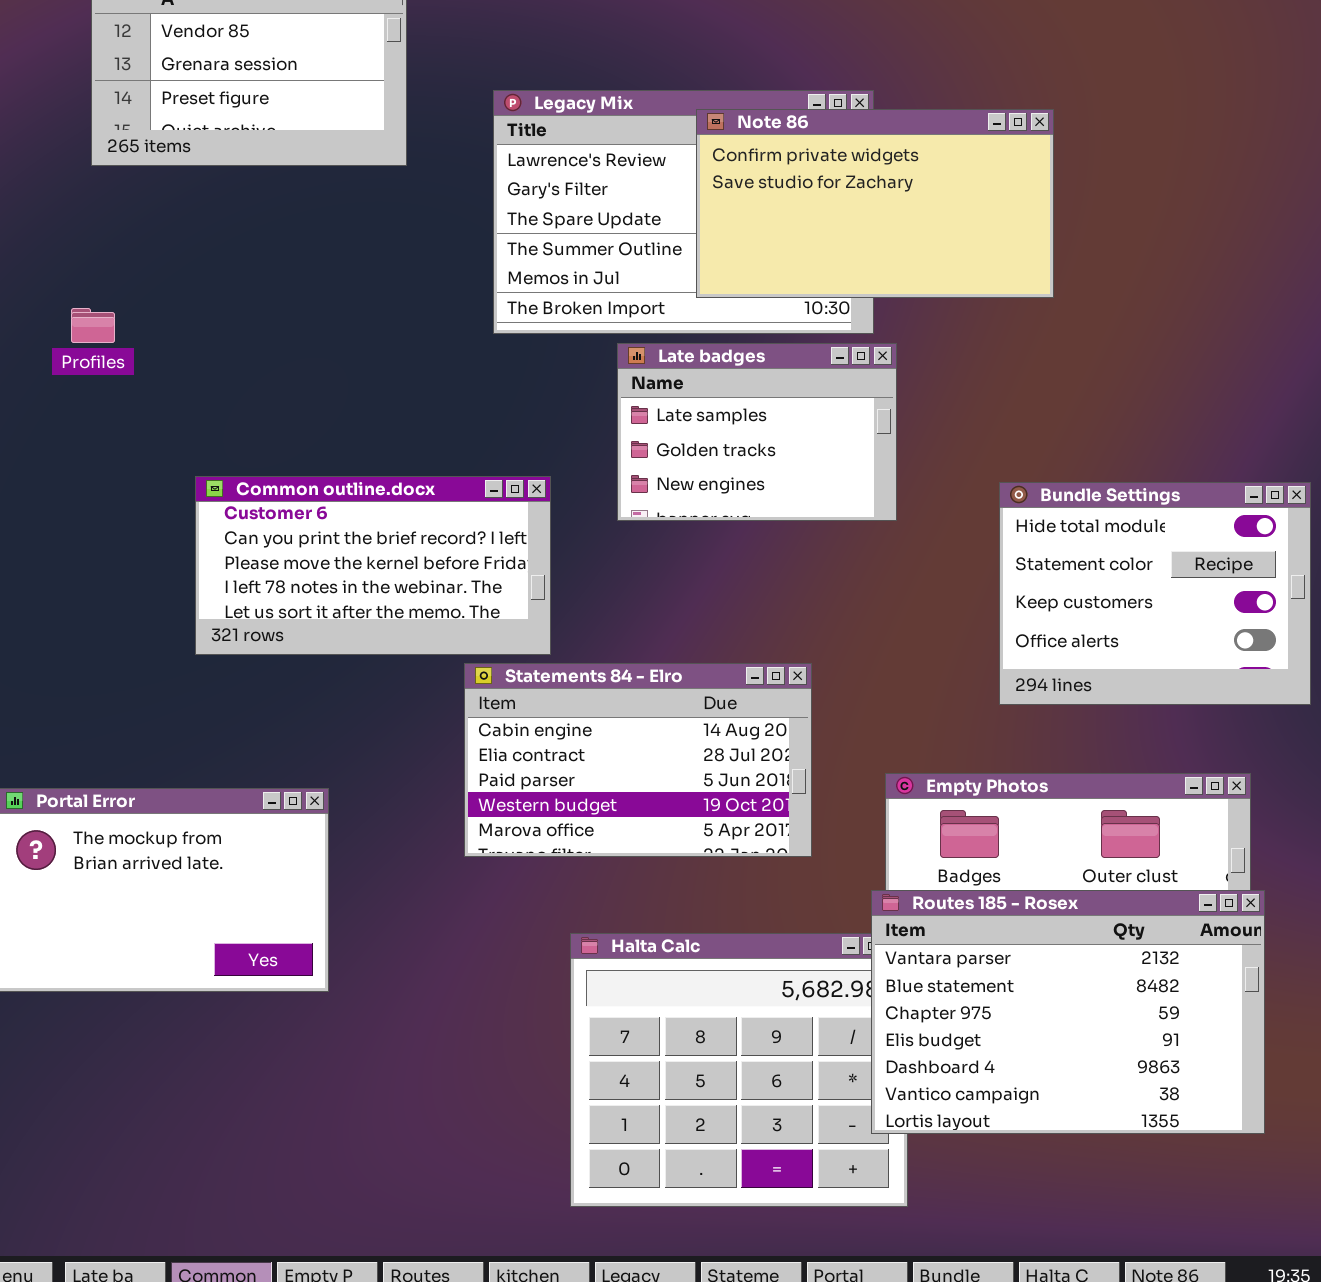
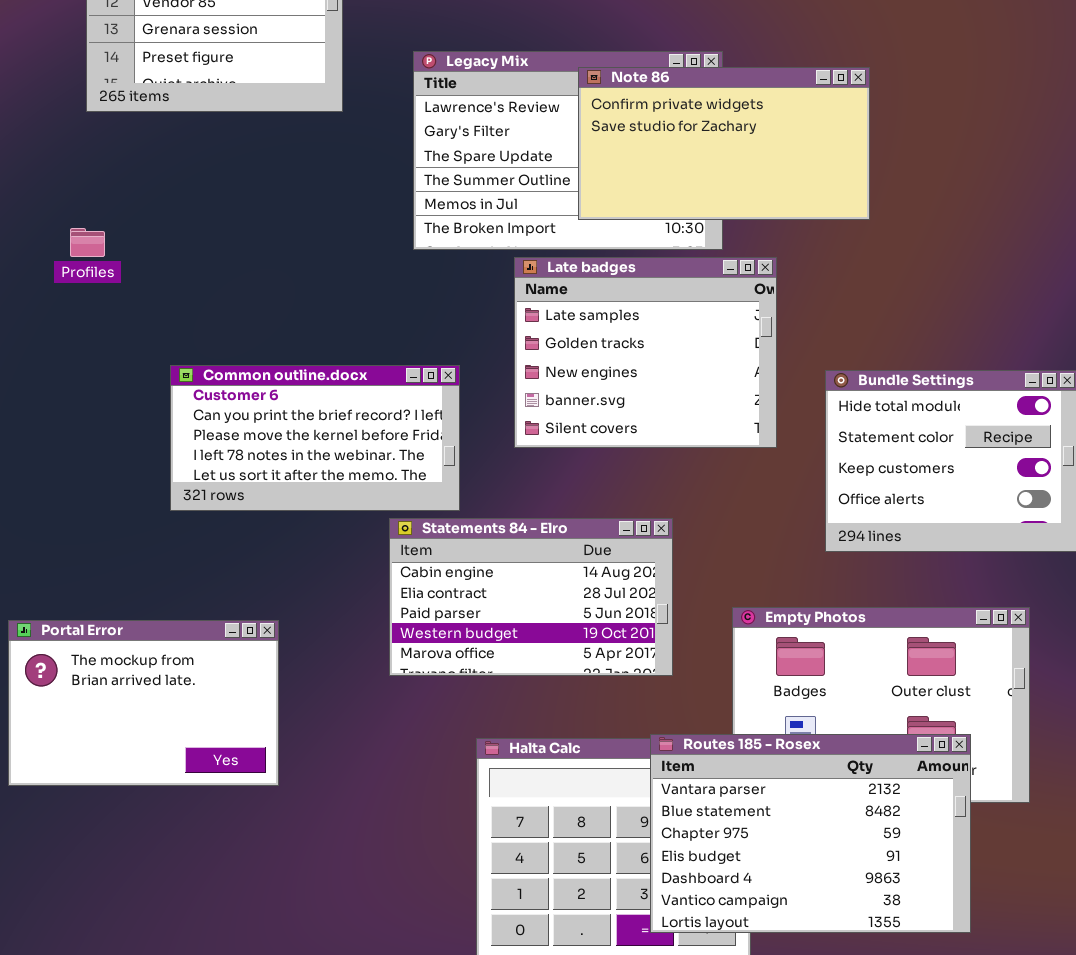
Late badges: [617,343,897,521] -> [514,257,777,448], resized
Routes 185 - Rosex: [871,890,1265,1134] -> [650,734,971,933], moved

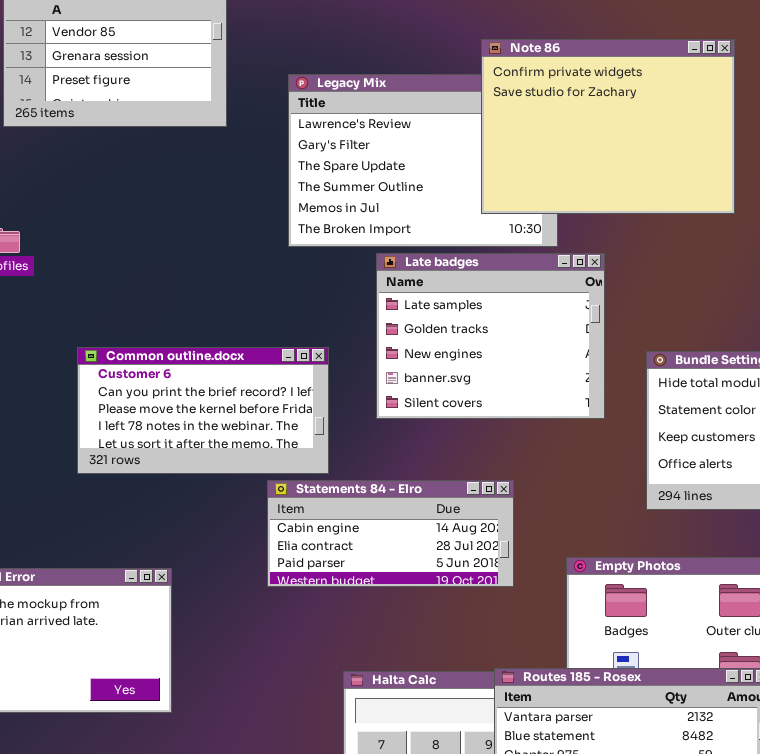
Note 86: [578,67,870,220] -> [481,39,735,214], moved, resized
Statements 84 - Elro: [389,518,673,676] -> [267,480,514,587], resized

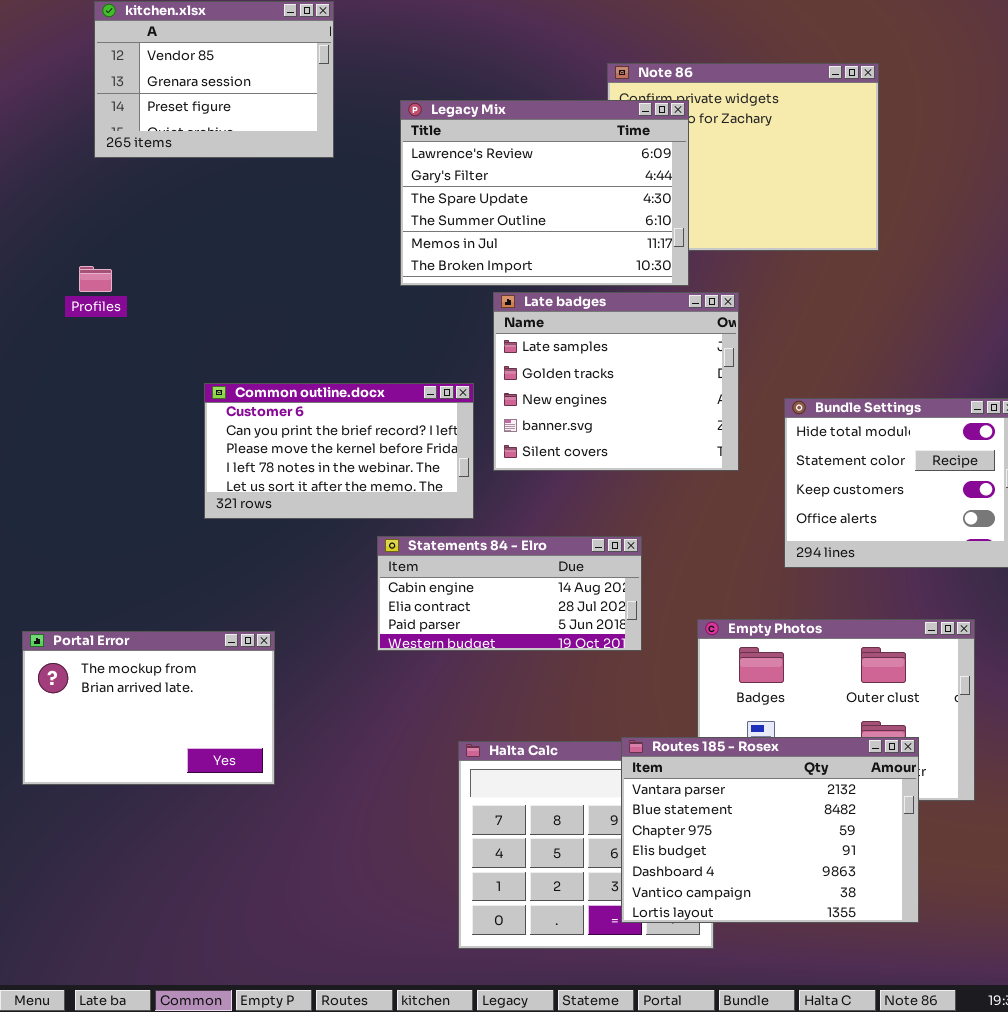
Legacy Mix: [288,74,558,247] -> [400,100,689,286], raised
Common outline.docx: [77,347,329,474] -> [204,383,474,519], moved

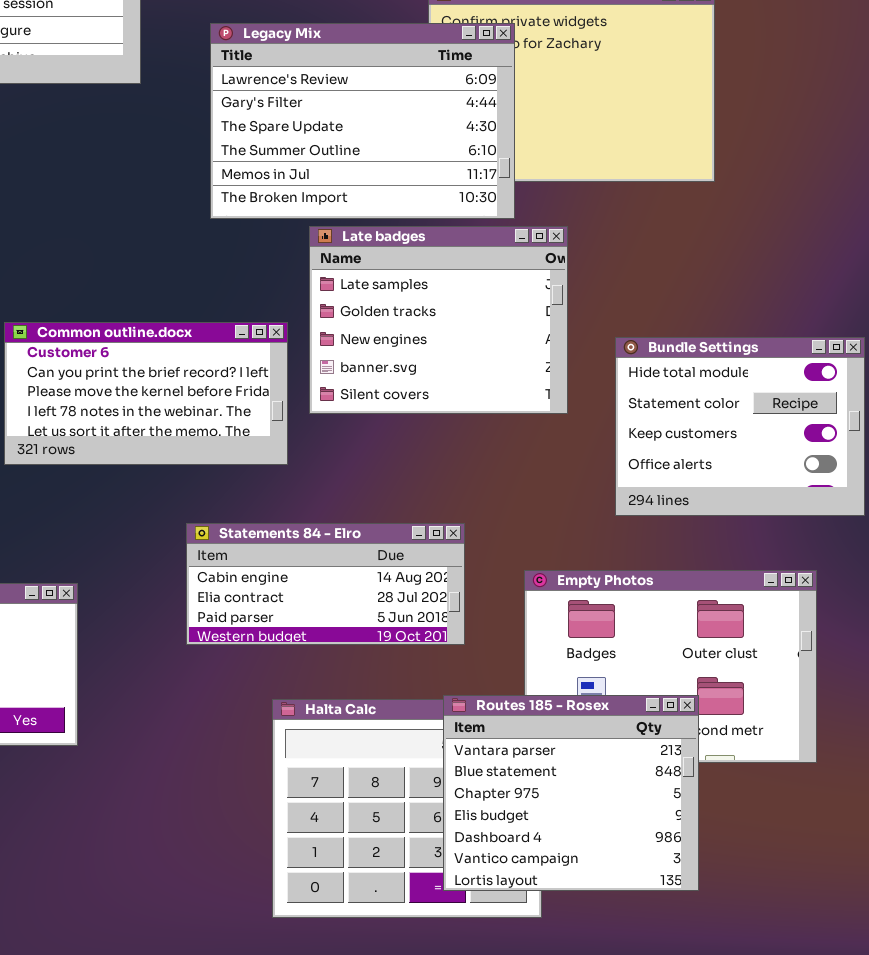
Statements 84 - Elro: [377,536,642,651] -> [186,523,465,645], moved
Routes 185 - Rosex: [621,737,919,923] -> [443,695,699,891], resized

